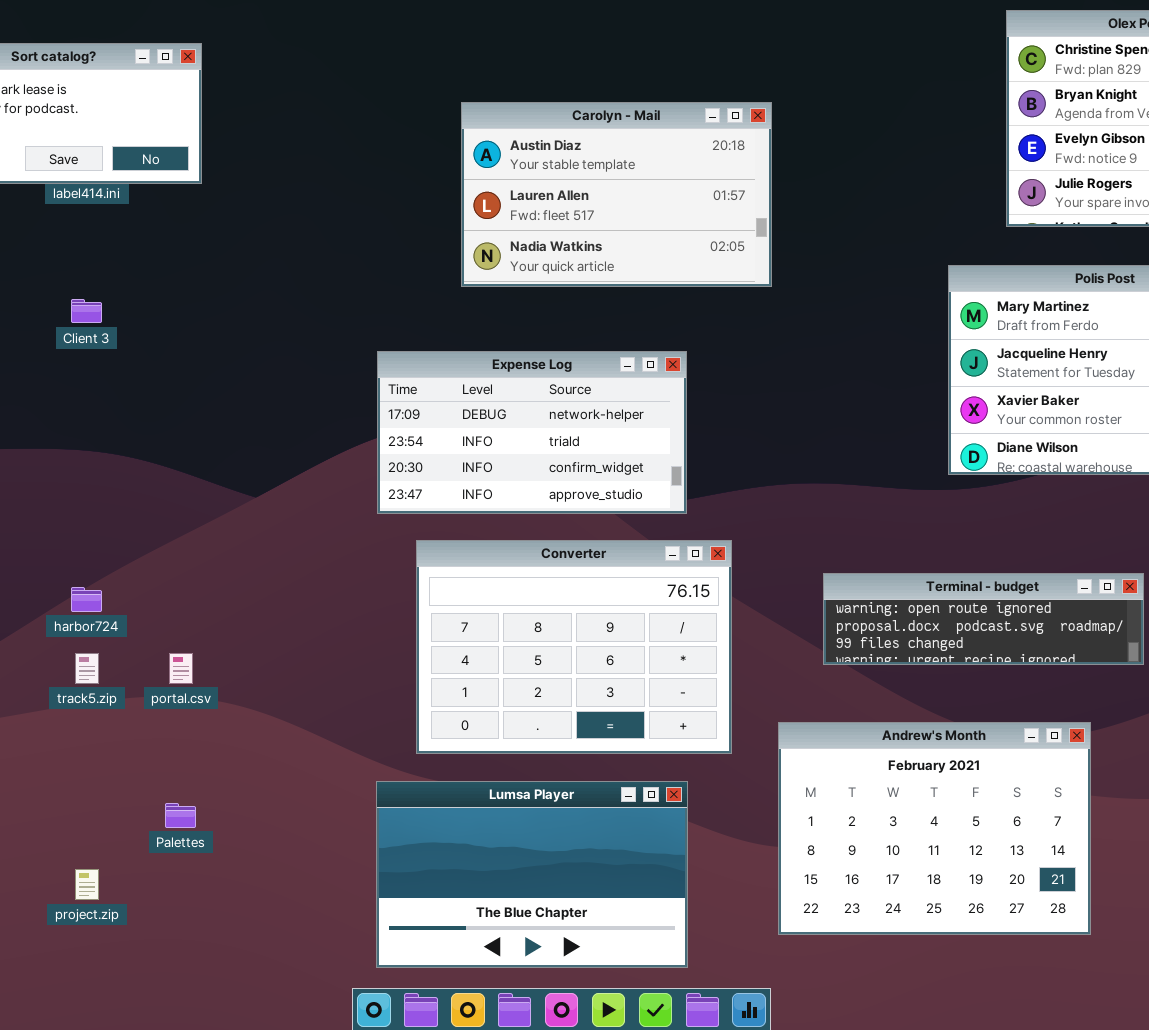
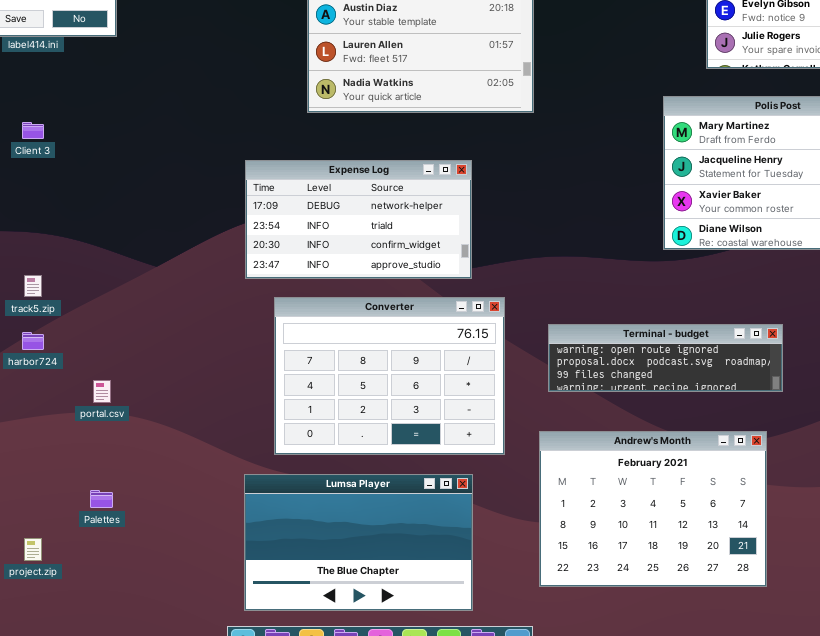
Terminal - budget: [823,573,1144,665] -> [548,324,783,392], moved
track5.zip: [75,653,99,684] -> [24,275,42,297], moved

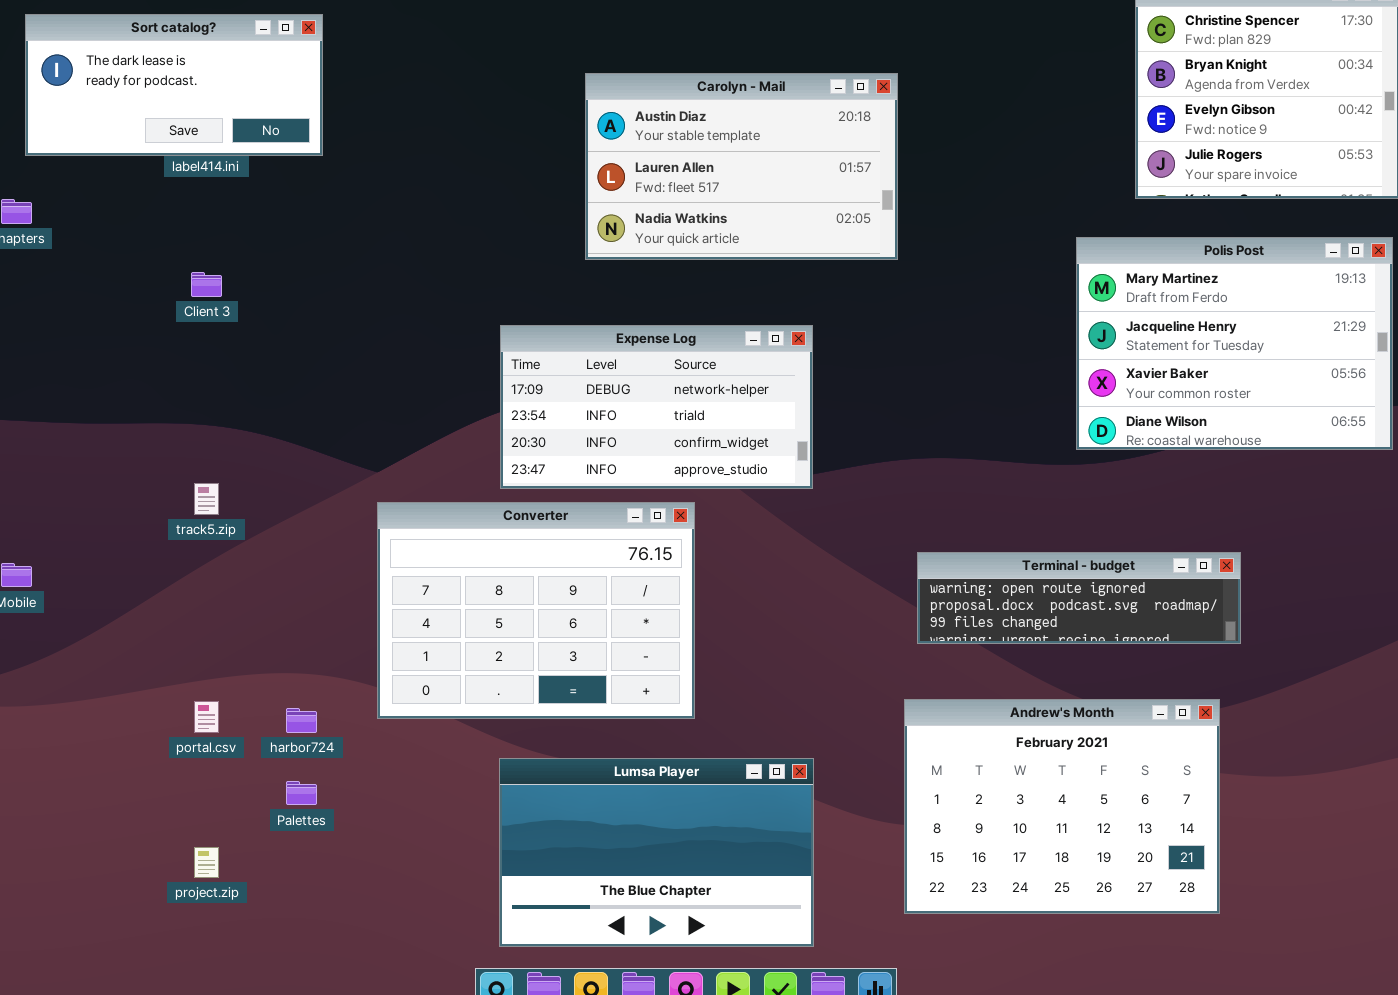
Converter: [274,297,505,455] -> [377,502,695,719], moved
harbor724: [22,332,44,350] -> [286,708,317,733], moved
portal.csv: [93,380,111,403] -> [194,701,219,733], moved

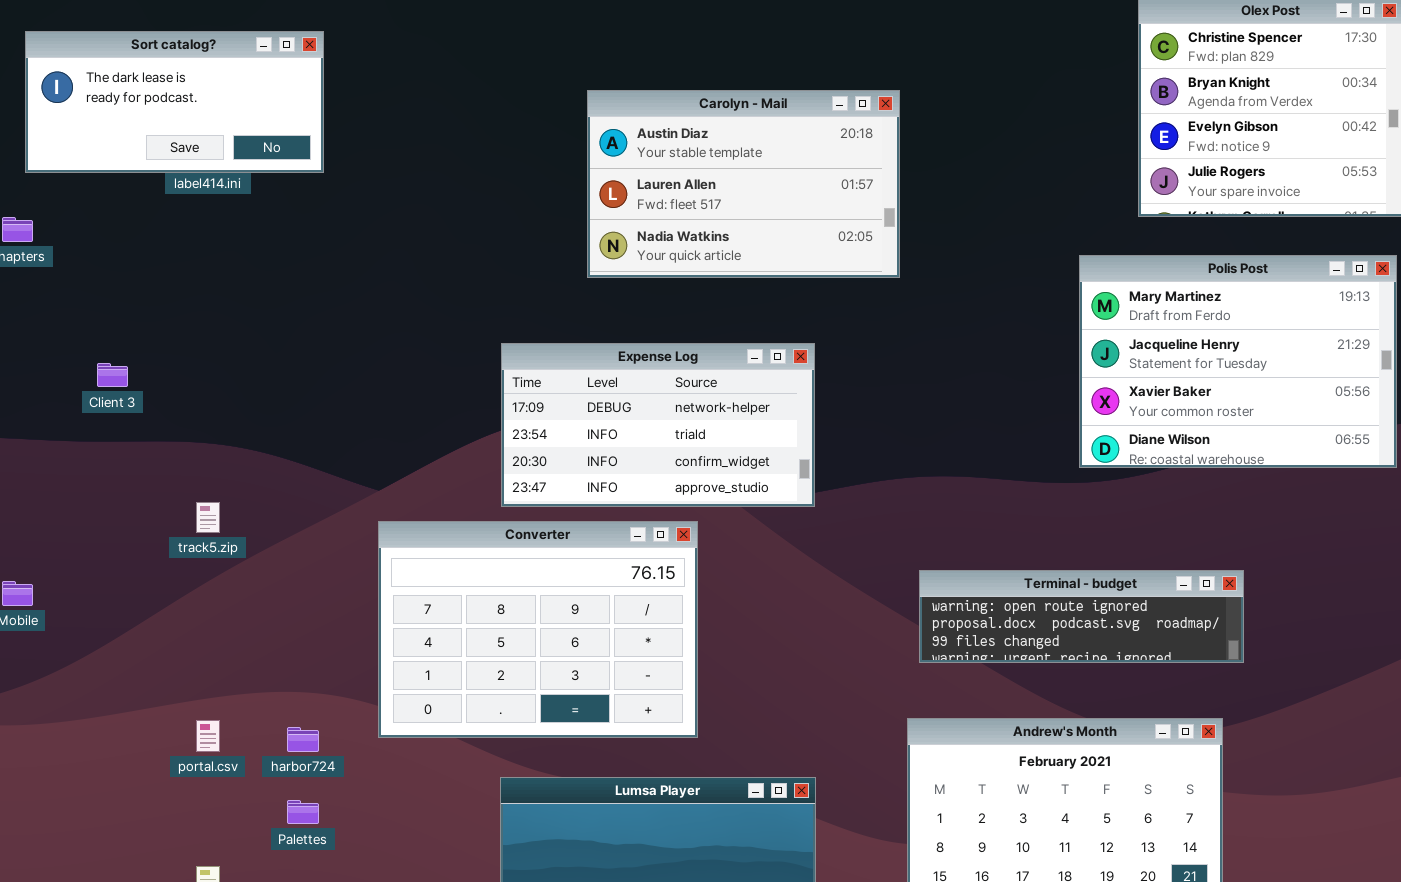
Client 3: [191,272,222,297] -> [97,363,128,387], moved

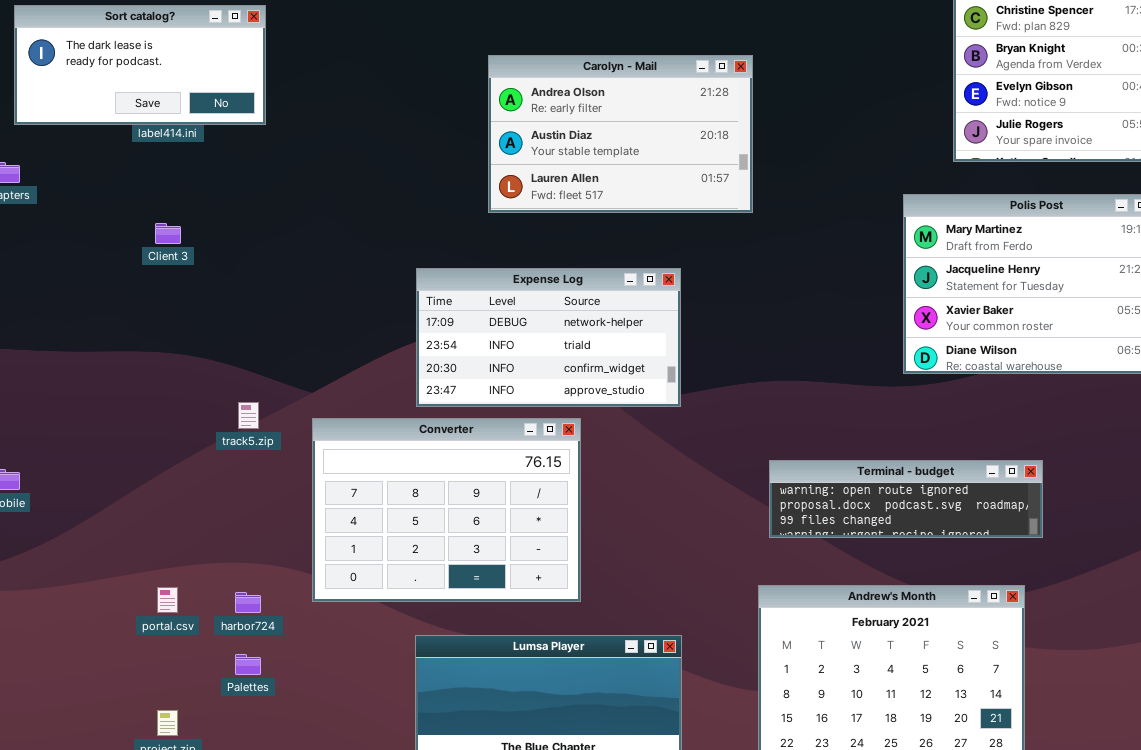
Carolyn - Mail: [587,90,900,278] -> [488,55,753,213], scrolled up 1 row
Client 3: [97,363,128,387] -> [155,223,181,244], moved
track5.zip: [196,502,220,533] -> [238,402,259,429], moved

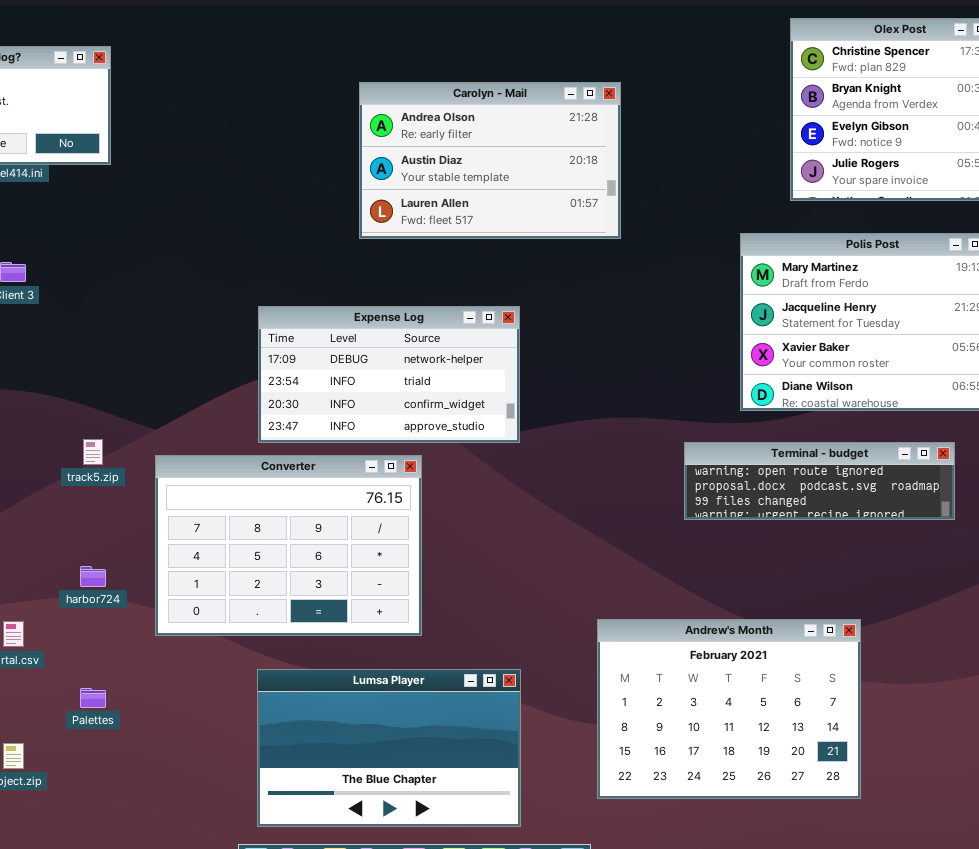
Carolyn - Mail: [488,55,753,213] -> [359,82,621,239], moved
Terminal - budget: [769,460,1043,538] -> [684,442,955,520], moved
harbor724: [235,592,261,613] -> [80,566,106,587], moved

